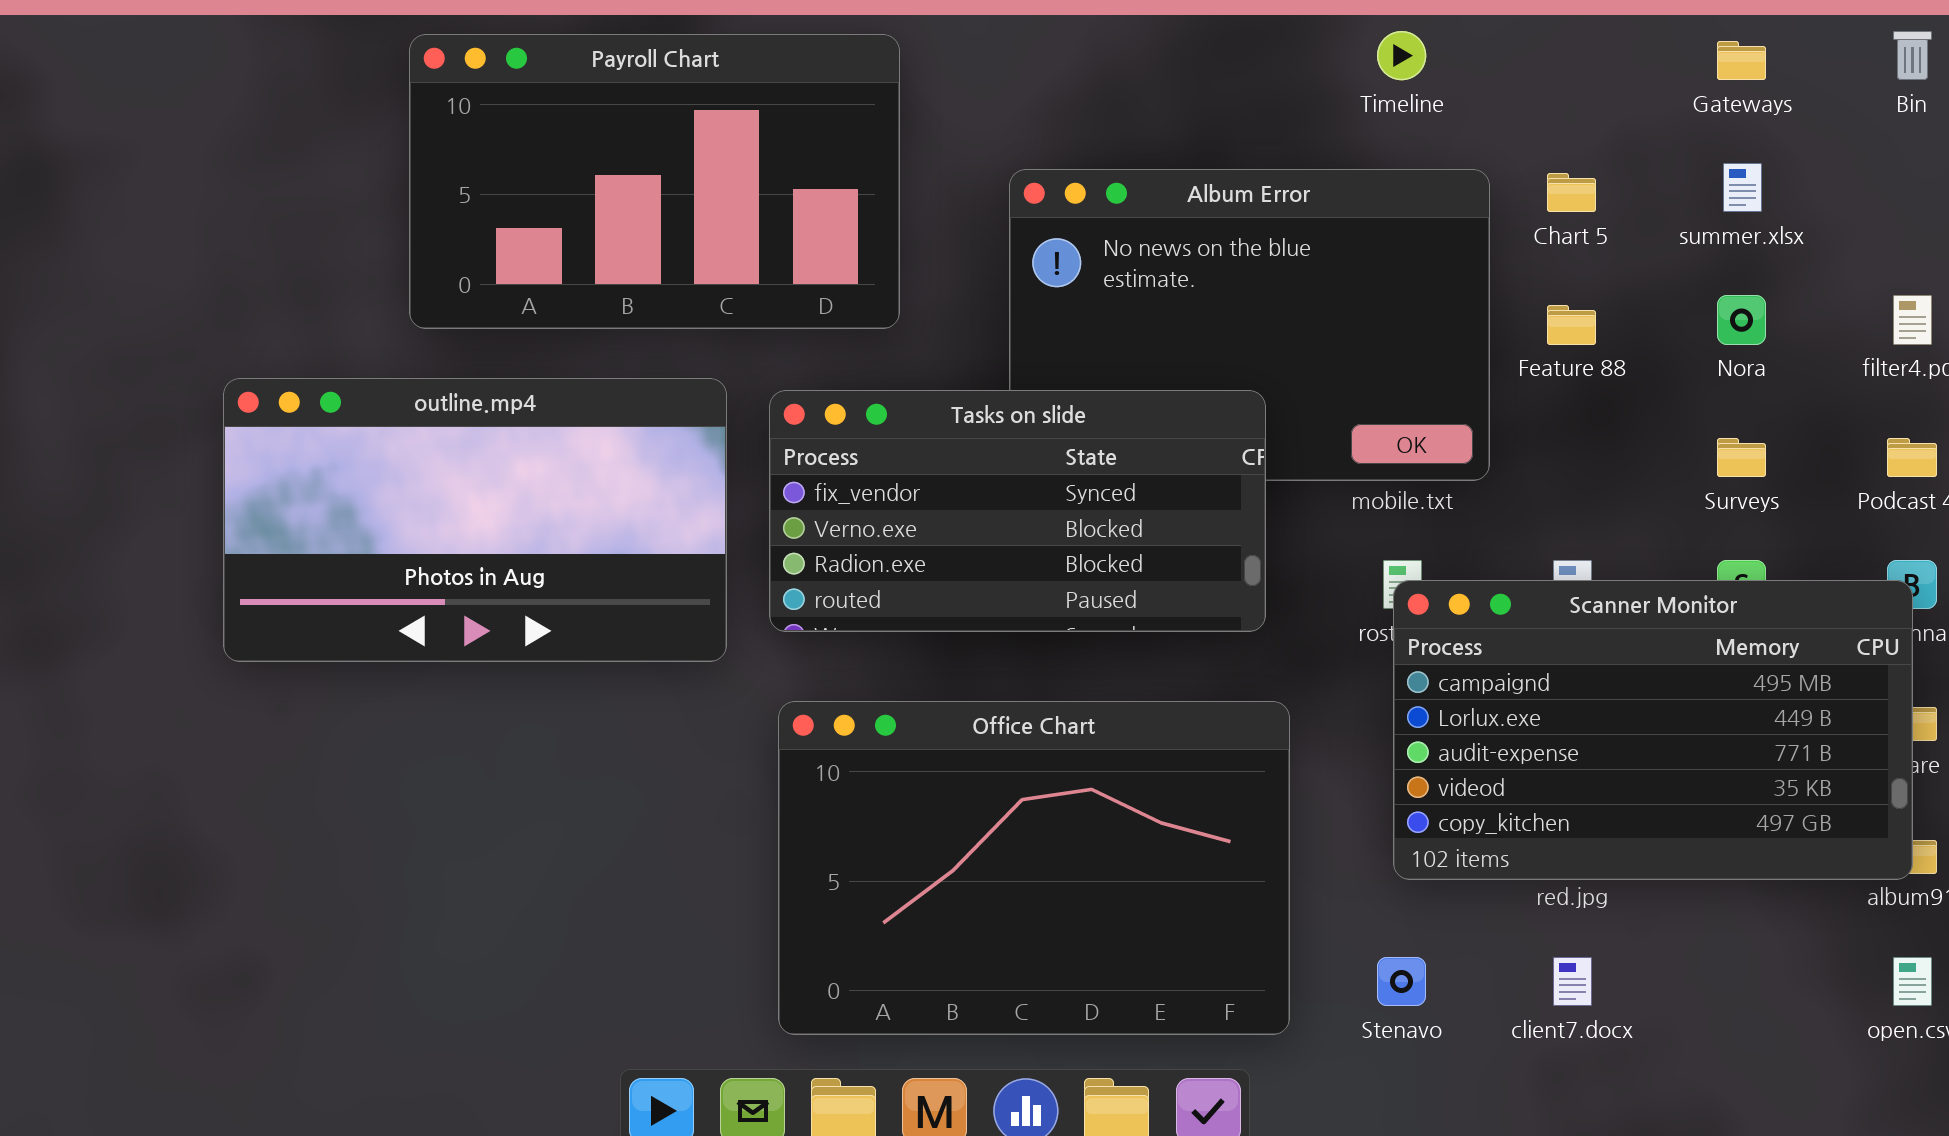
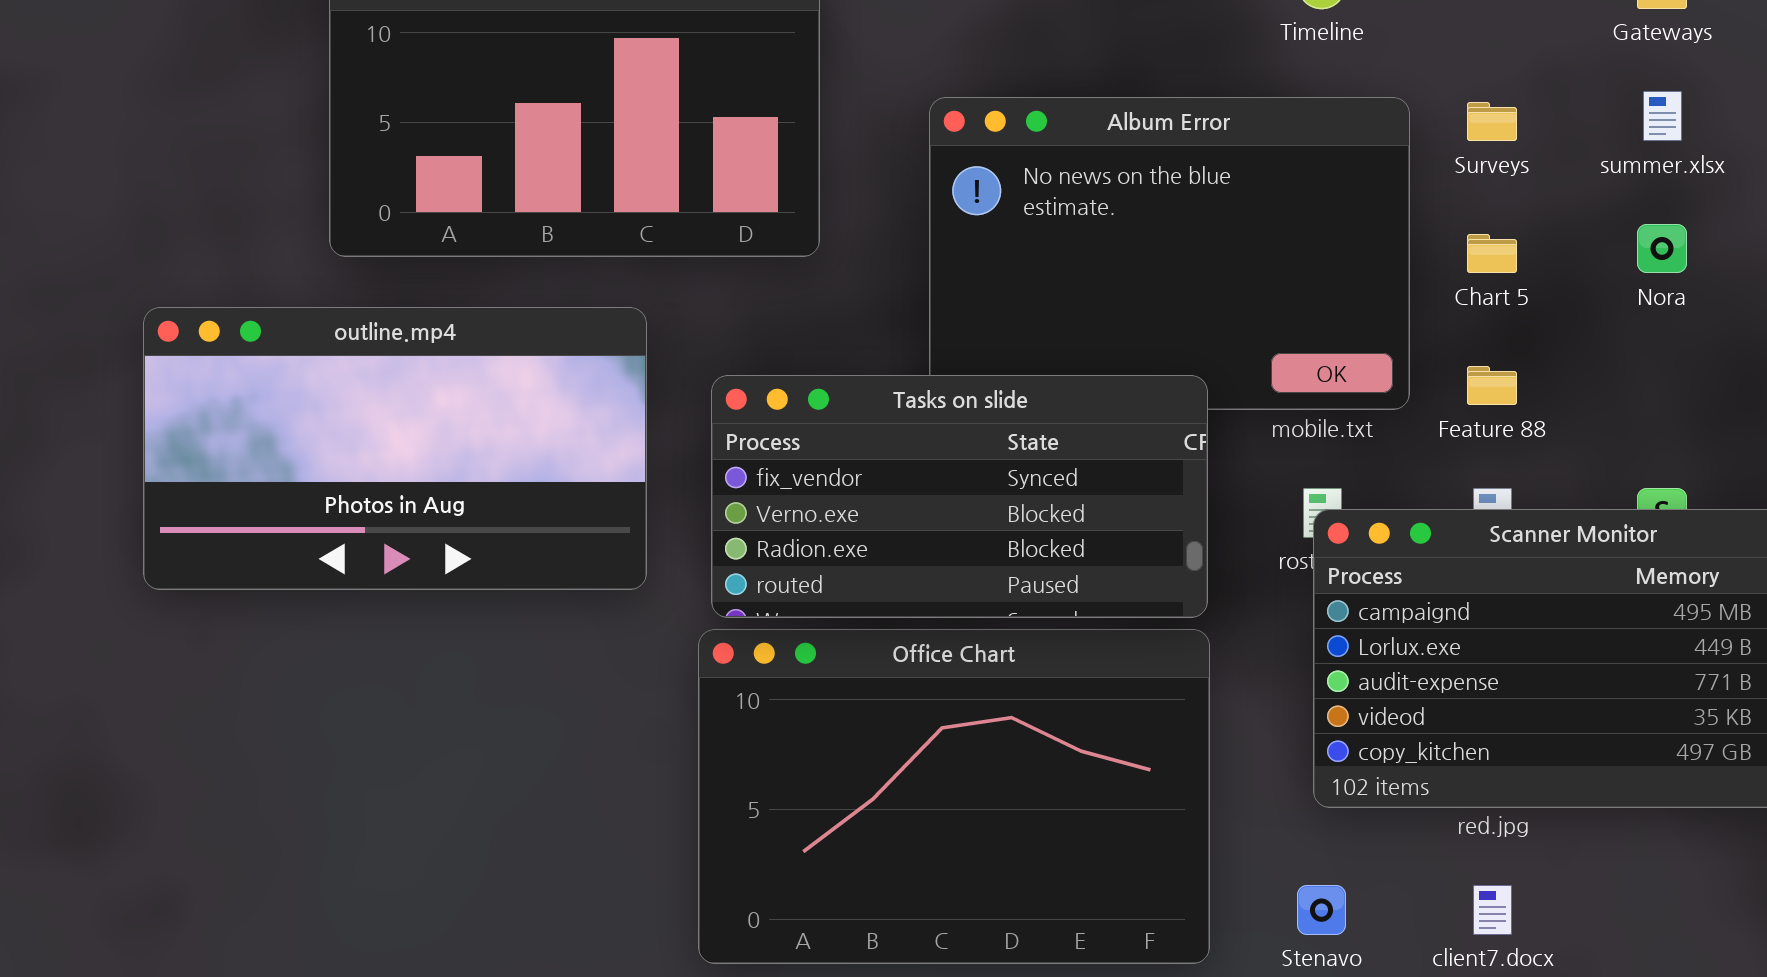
Chart 5: [1547,173,1596,212] -> [1467,234,1517,273], moved
Feature 88: [1547,305,1596,345] -> [1467,366,1517,405], moved
Tasks on slide: [769,390,1266,632] -> [711,375,1208,618], moved
Surveys: [1717,438,1766,477] -> [1467,102,1517,141], moved

